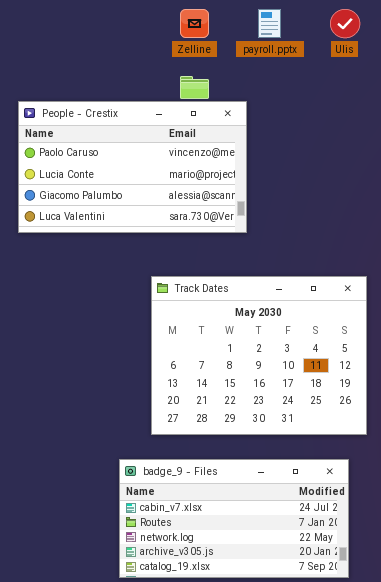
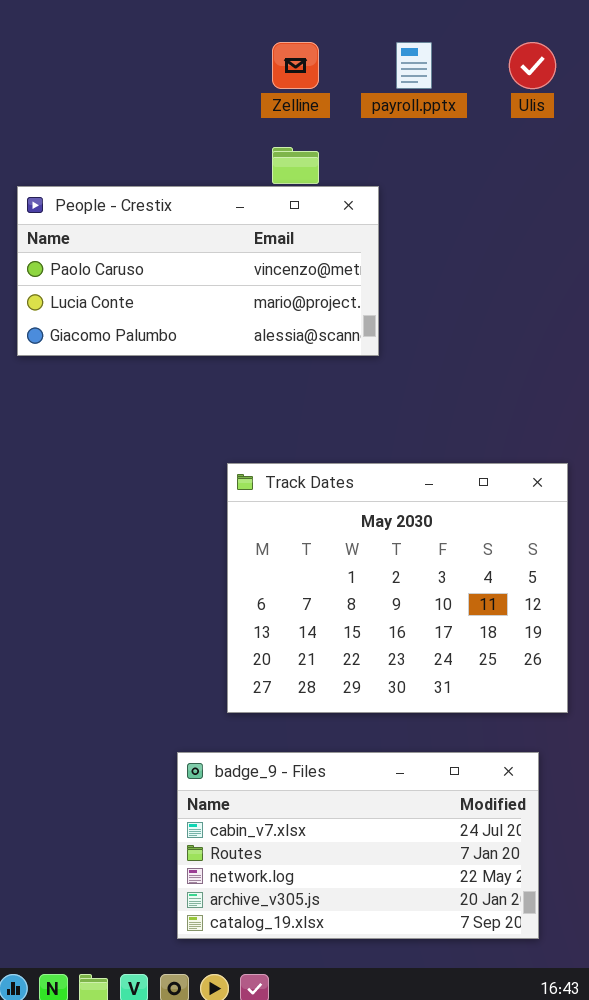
People - Crestix: [18,101,247,233] -> [17,186,379,356], resized

